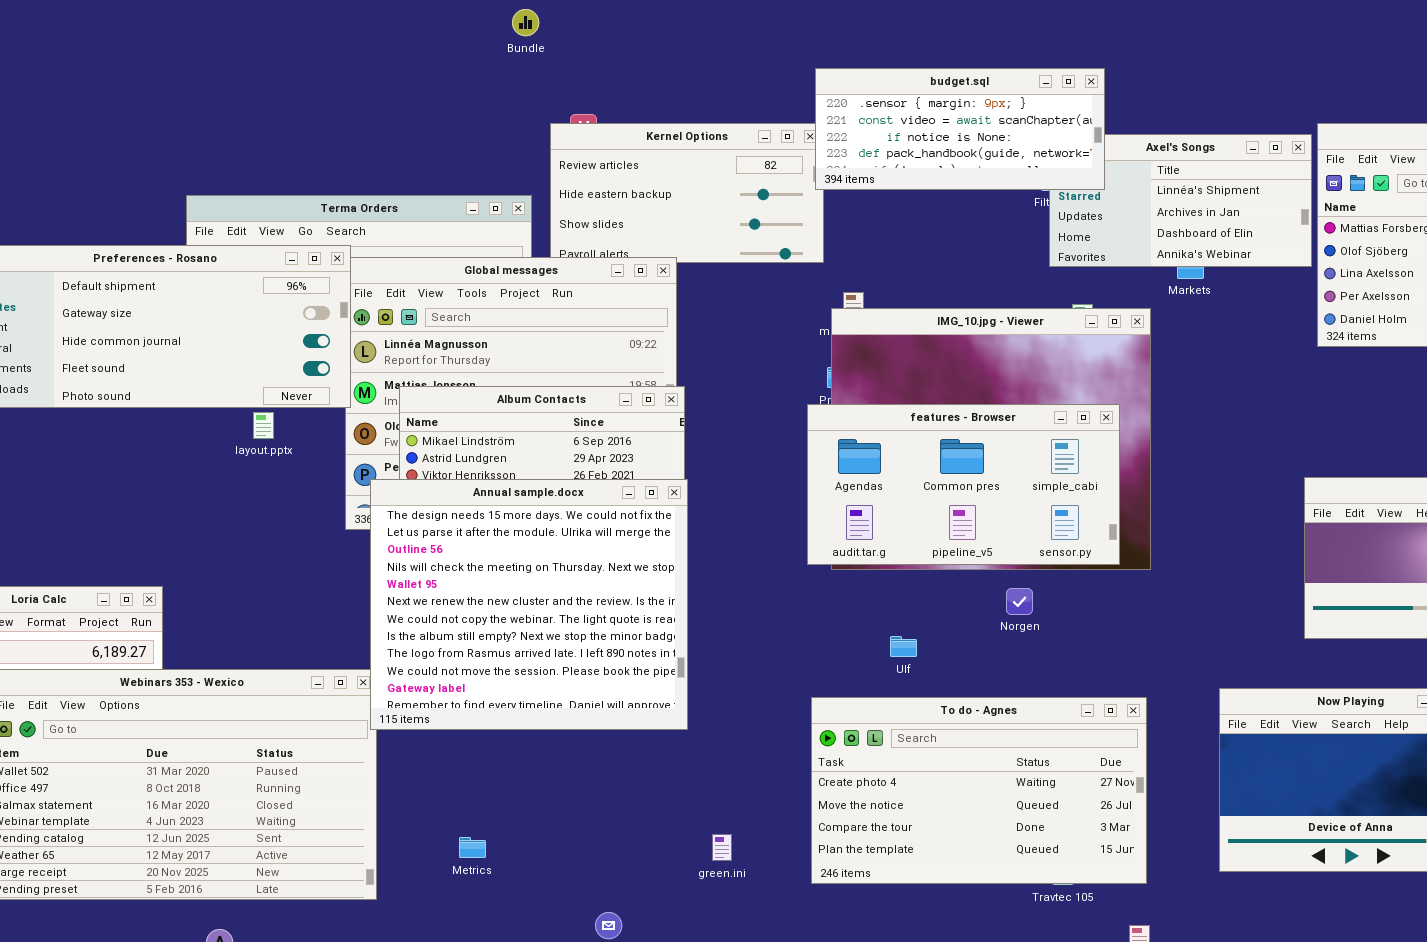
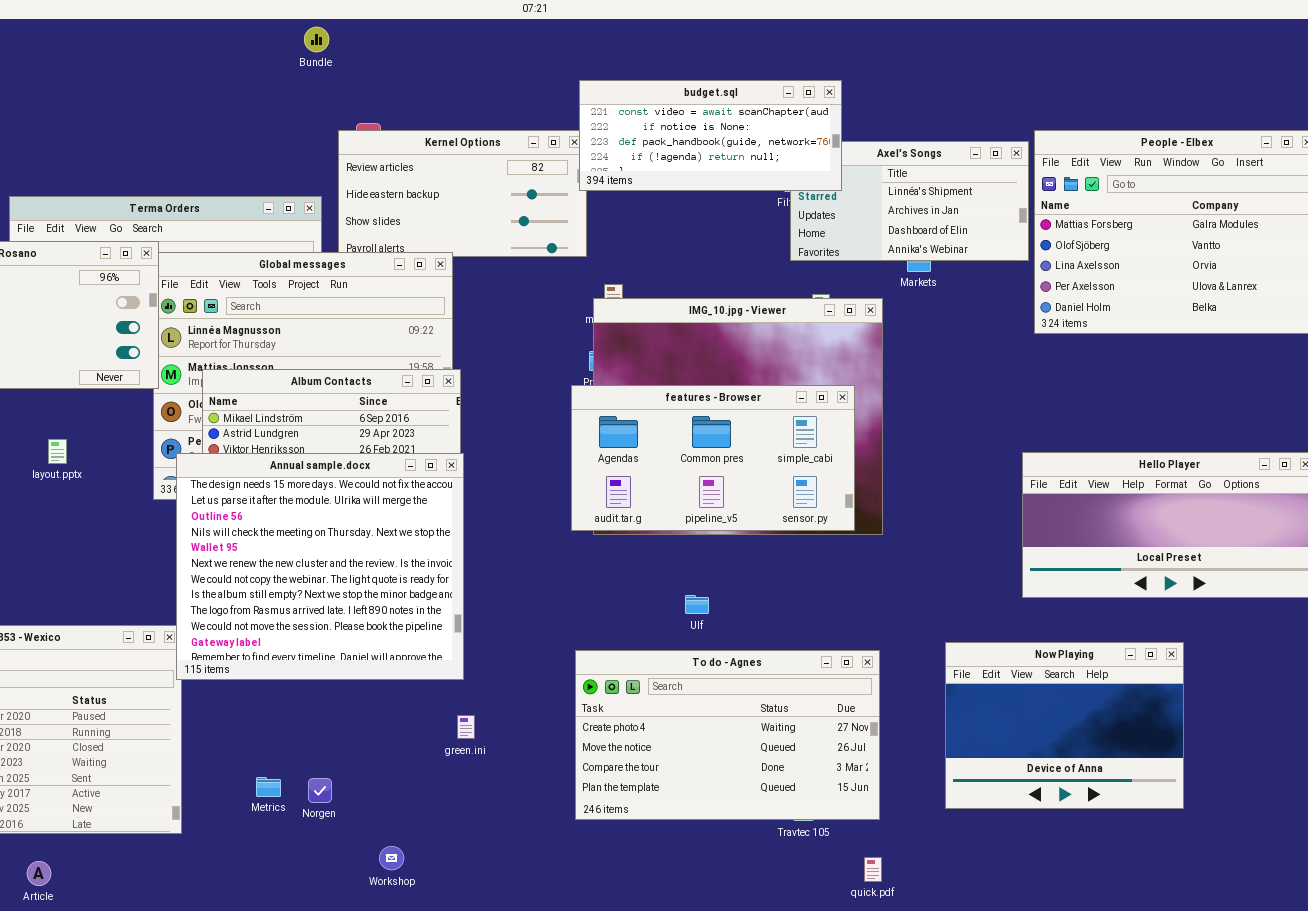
budget.sql: [815,68,1105,190] -> [579,80,842,191], scrolled down 1 row
layout.pptx: [253,412,274,439] -> [48,439,67,464], moved
Norgen: [1006,588,1033,615] -> [308,778,332,803], moved
Ulf: [890,636,917,657] -> [685,595,709,614], moved
green.ini: [712,834,732,861] -> [457,715,475,739], moved

